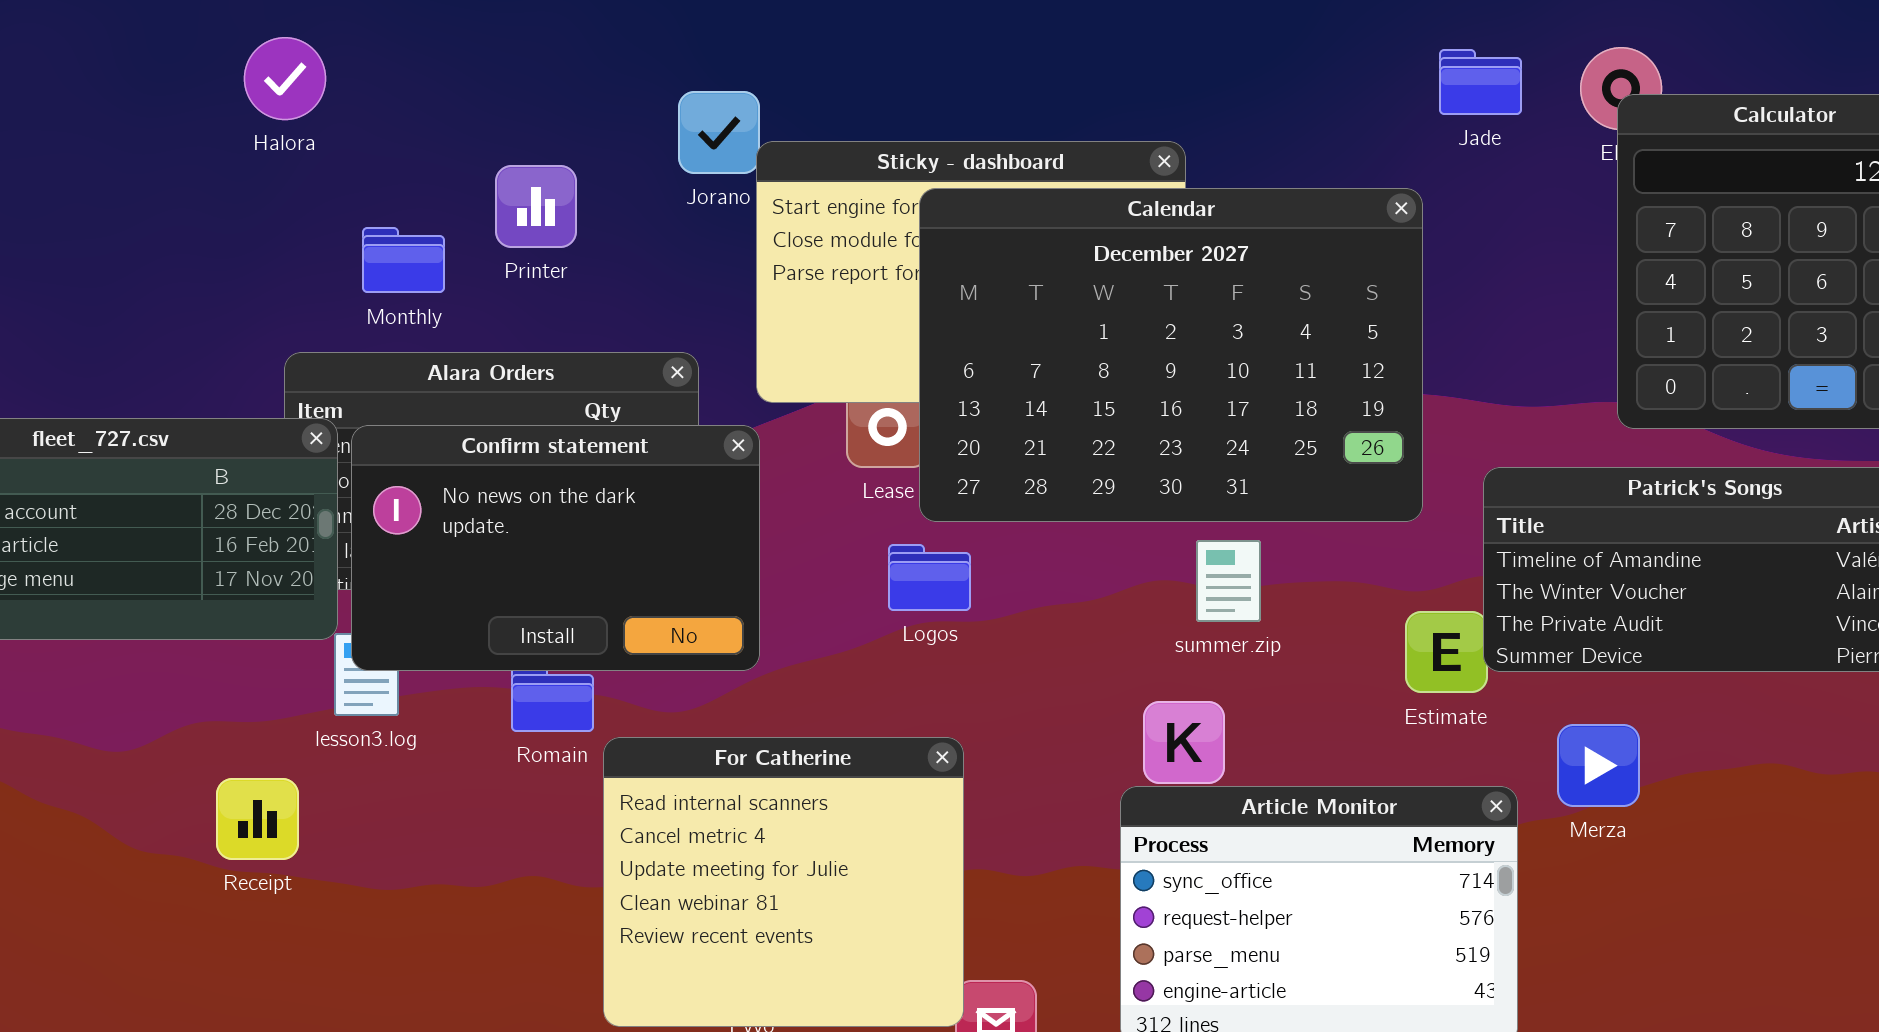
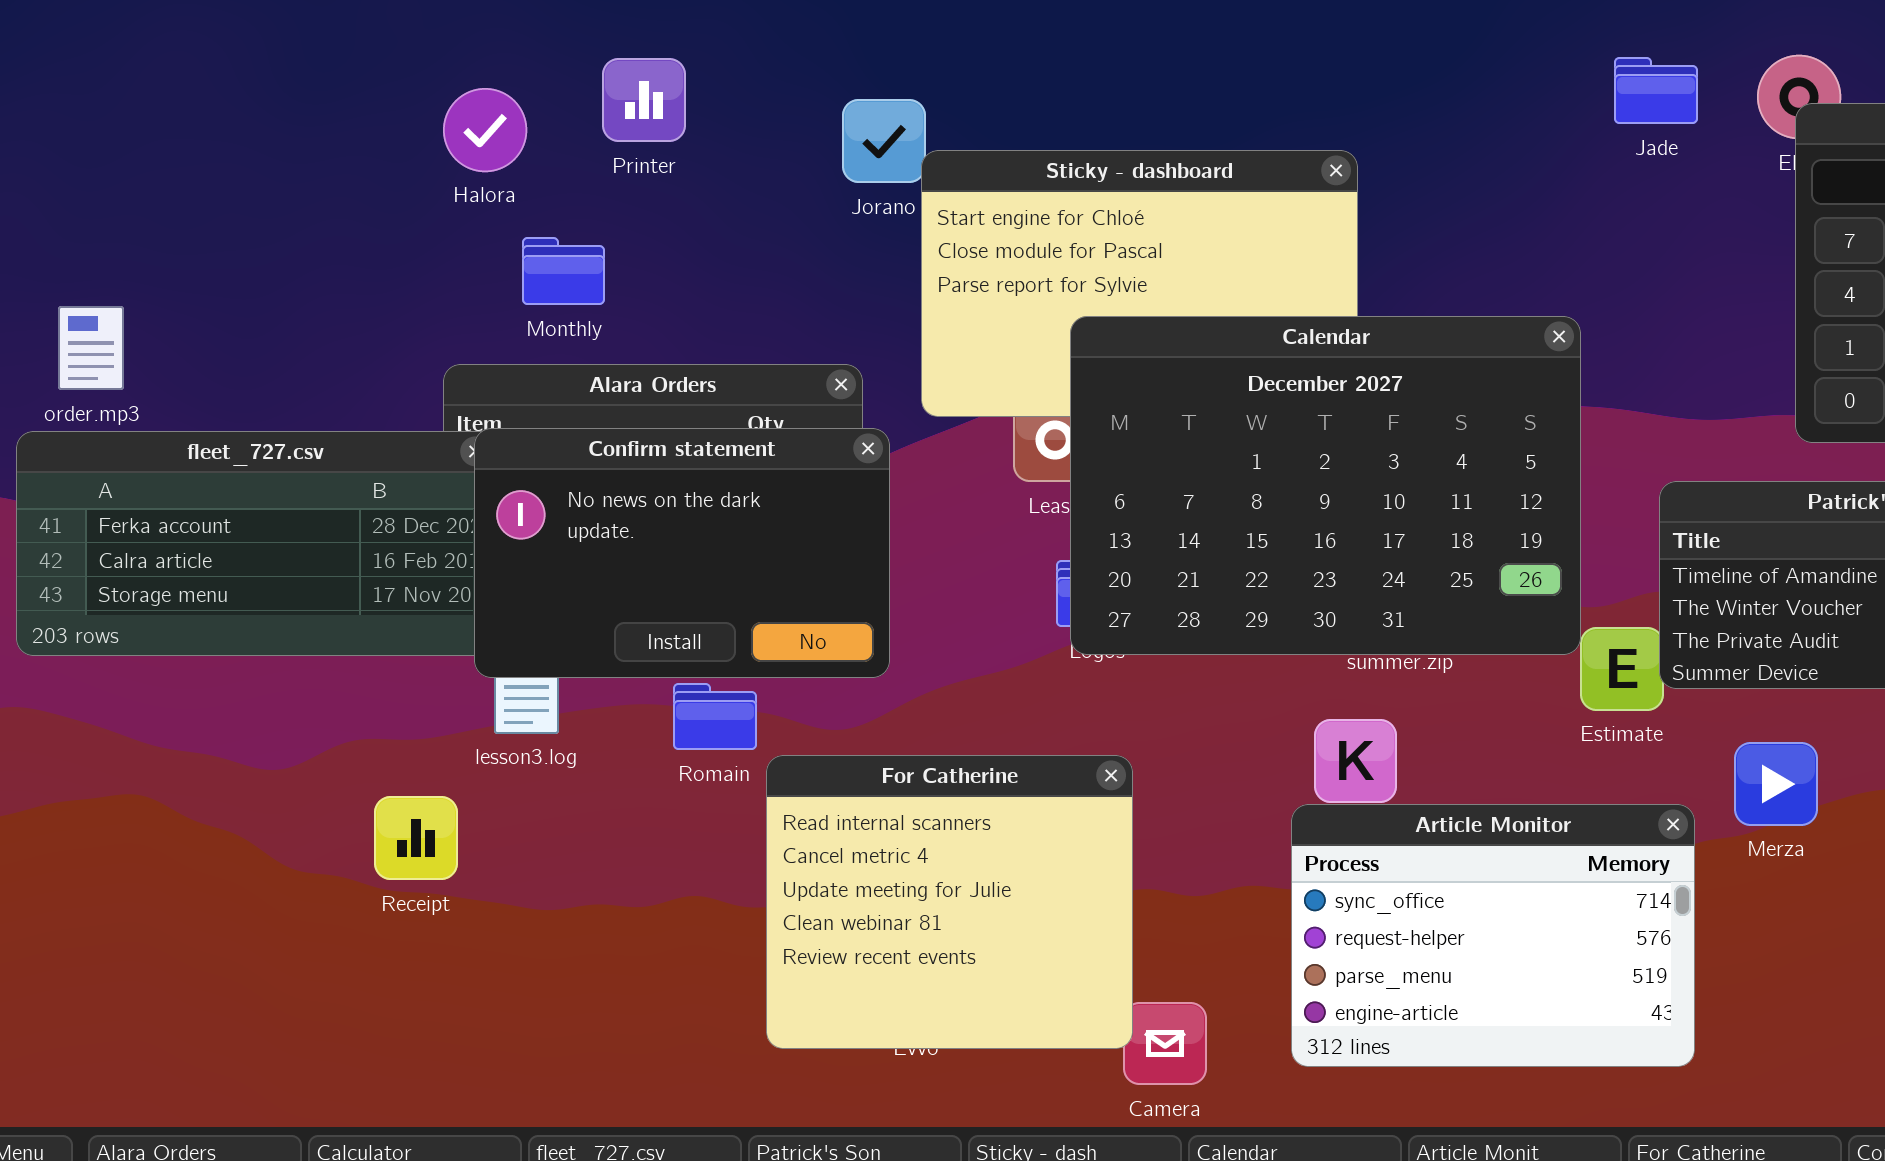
Halora: [244,37,326,120] -> [443,88,527,172], moved
Printer: [495,165,577,248] -> [602,58,686,142], moved
Calendar: [919,188,1423,522] -> [1070,316,1581,655], moved
Confirm statement: [351,425,760,671] -> [474,428,890,678], moved

